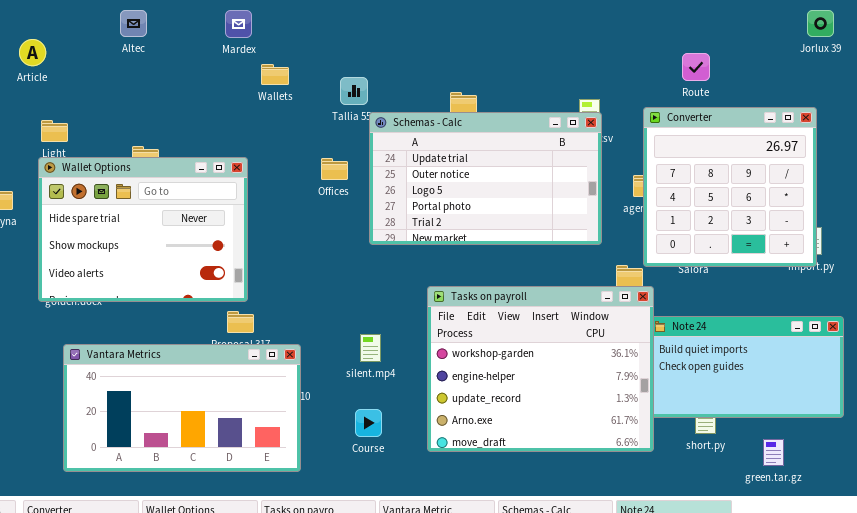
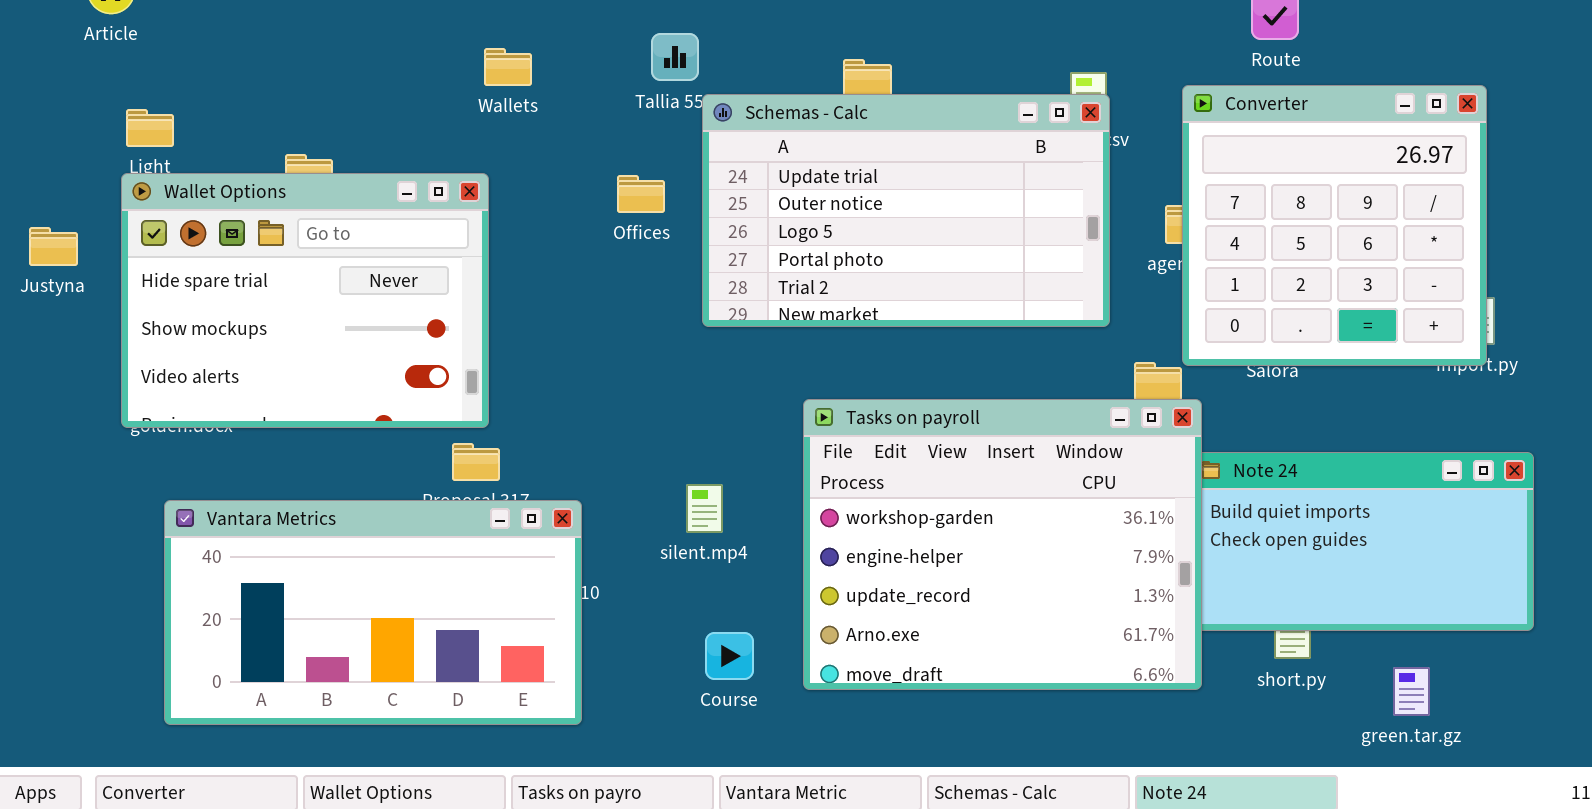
Wallets: [261,64,289,85] -> [484,48,532,86], moved
Course: [355,409,382,437] -> [705,632,754,680], moved

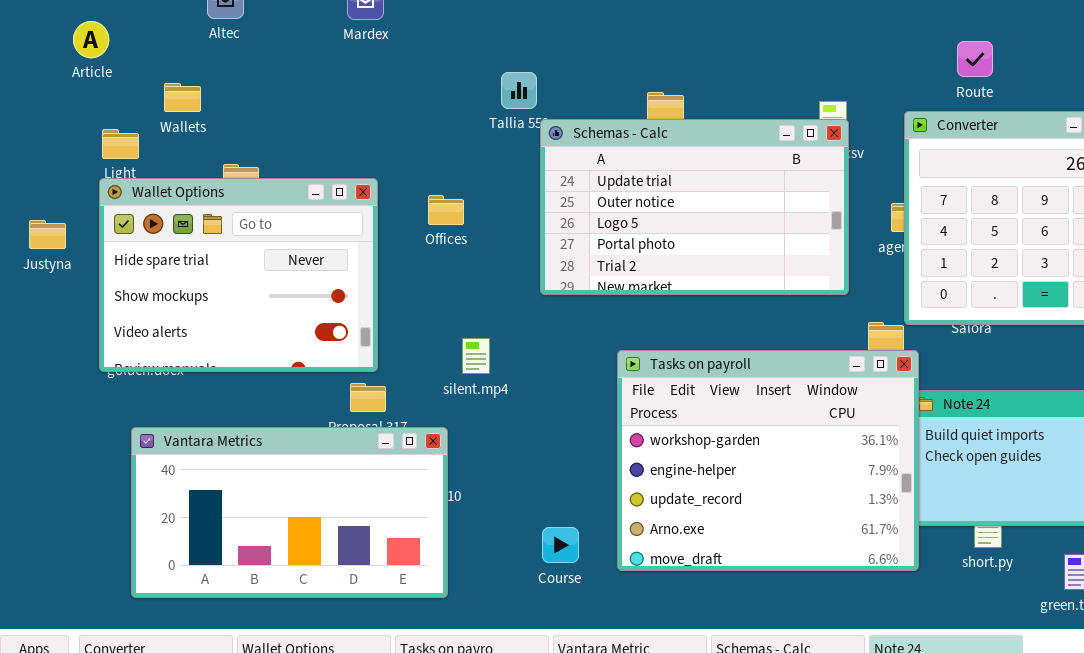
Wallets: [484,48,532,86] -> [164,83,201,112], moved
Offices: [617,175,665,213] -> [428,195,464,225], moved
silent.mp4: [686,484,723,533] -> [462,338,490,374], moved

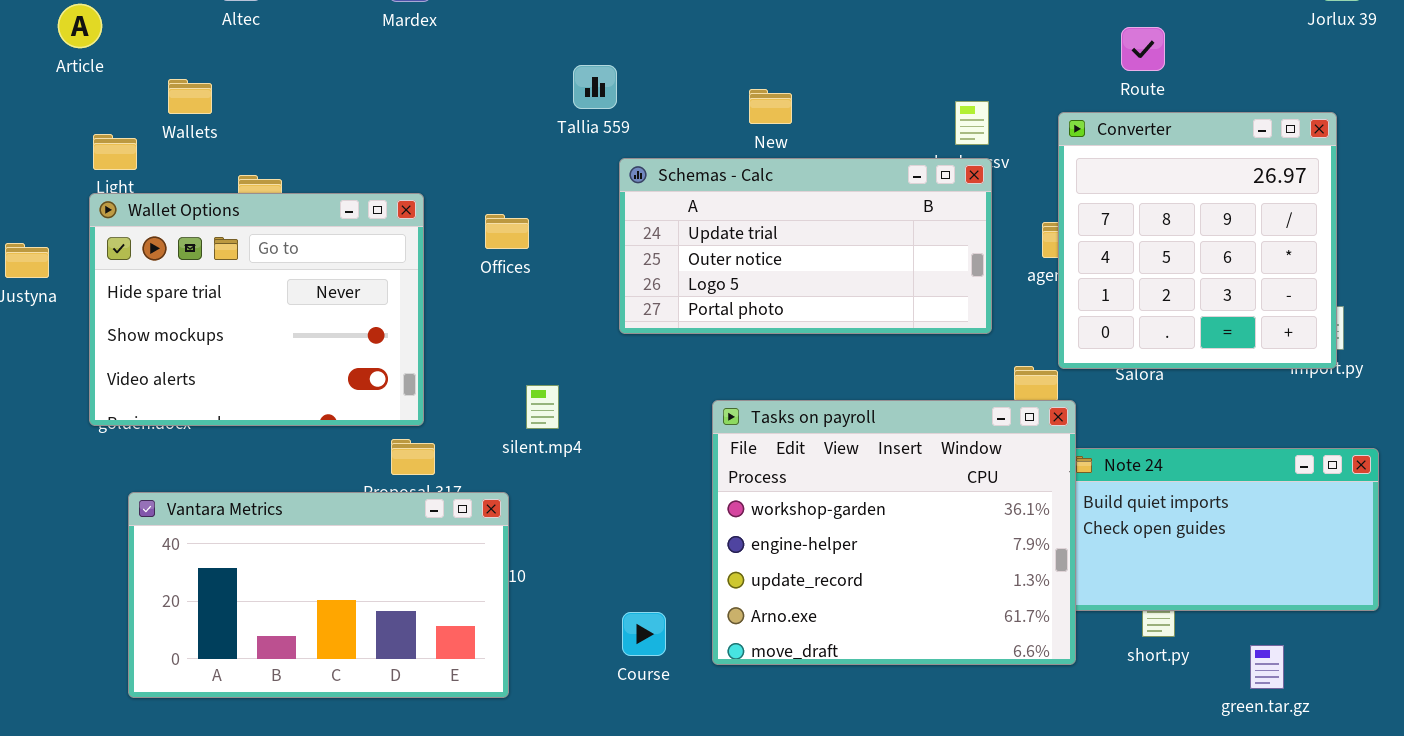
Schemas - Calc: [540,119,849,295] -> [619,158,992,334], resized

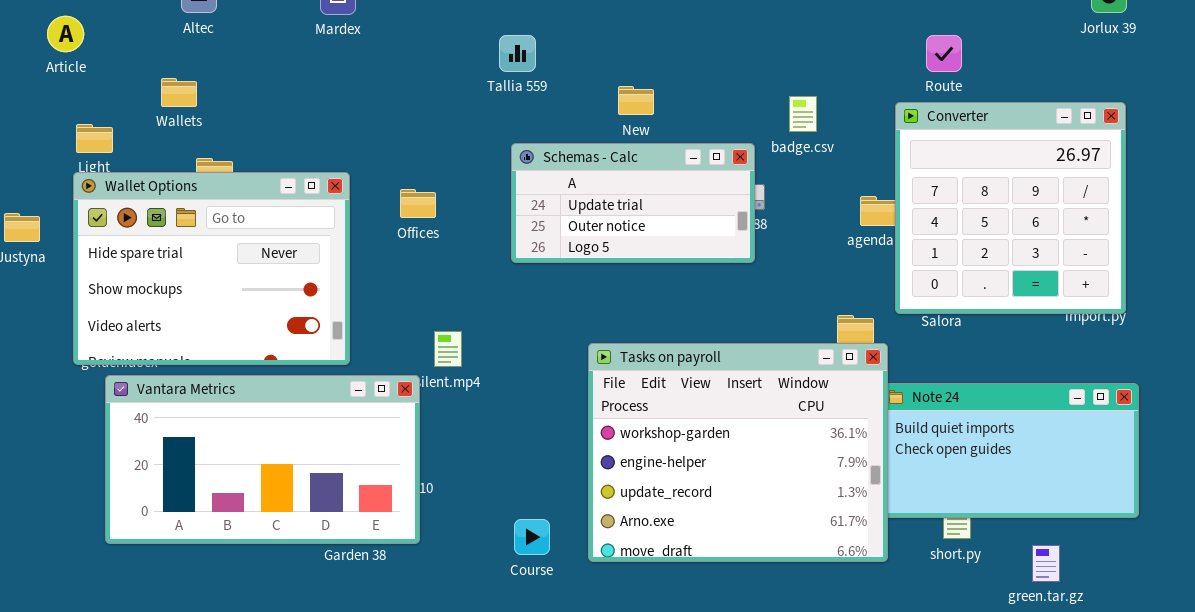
Tallia 559: [573,65,617,109] -> [499,35,536,72], moved
Wallets: [168,79,212,114] -> [161,78,197,107], moved
Converter: [1058,112,1337,369] -> [895,102,1126,314], moved
Schemas - Calc: [619,158,992,334] -> [511,143,755,263], resized
Vantara Metrics: [128,492,509,698] -> [105,375,420,544], moved

